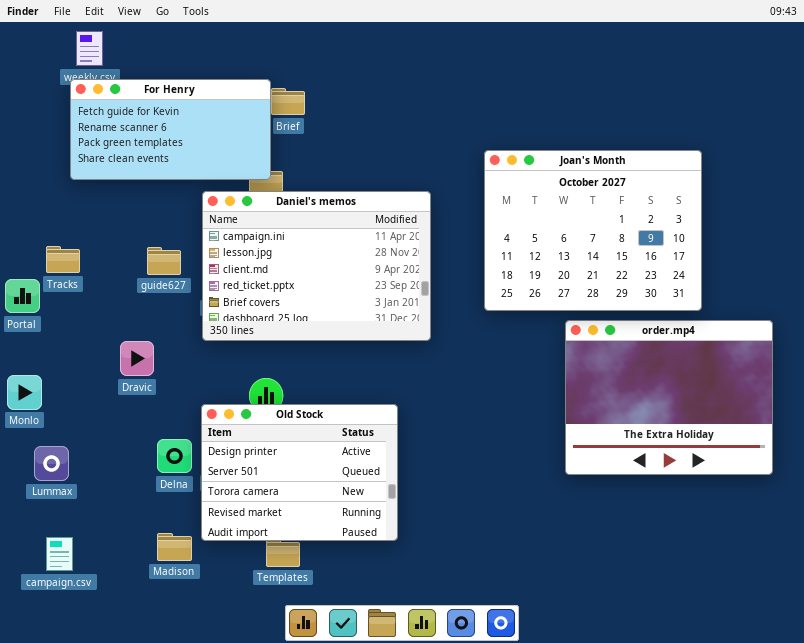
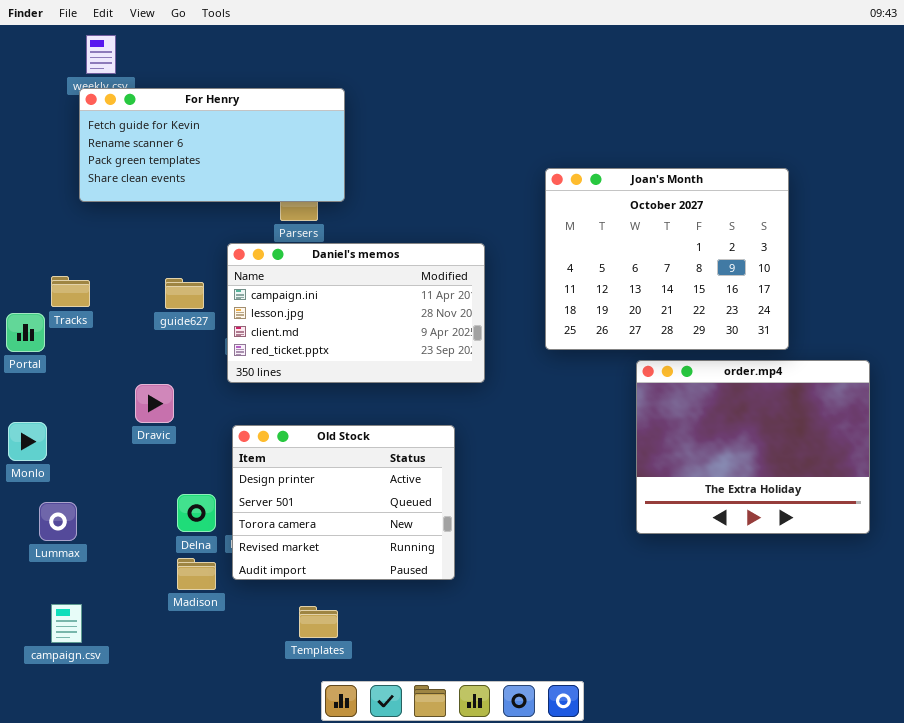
For Henry: [70,79,271,180] -> [79,88,345,202], resized
Daniel's memos: [202,191,431,341] -> [227,243,485,383], resized
Old Stock: [201,404,398,541] -> [232,425,455,580], moved
Madison: [157,533,192,561] -> [177,558,216,590], moved

